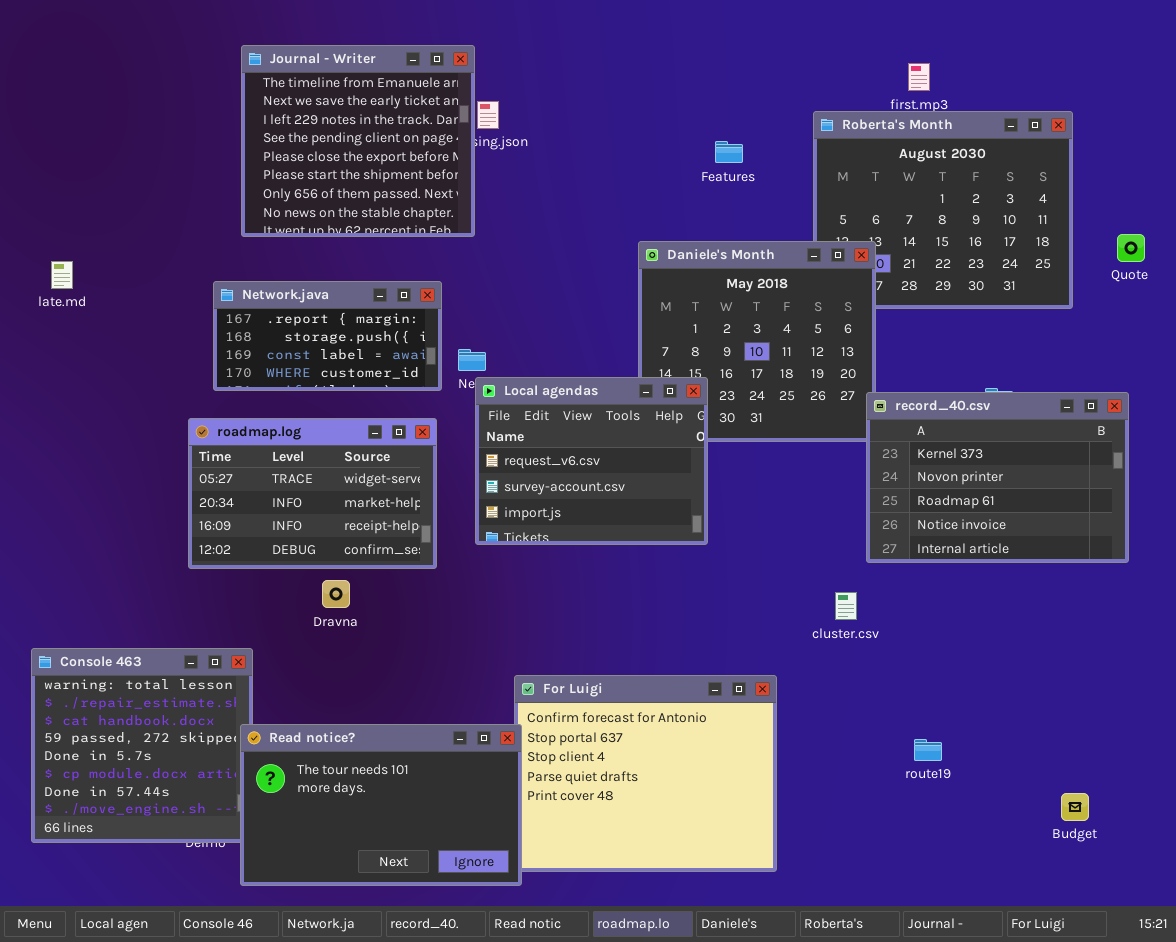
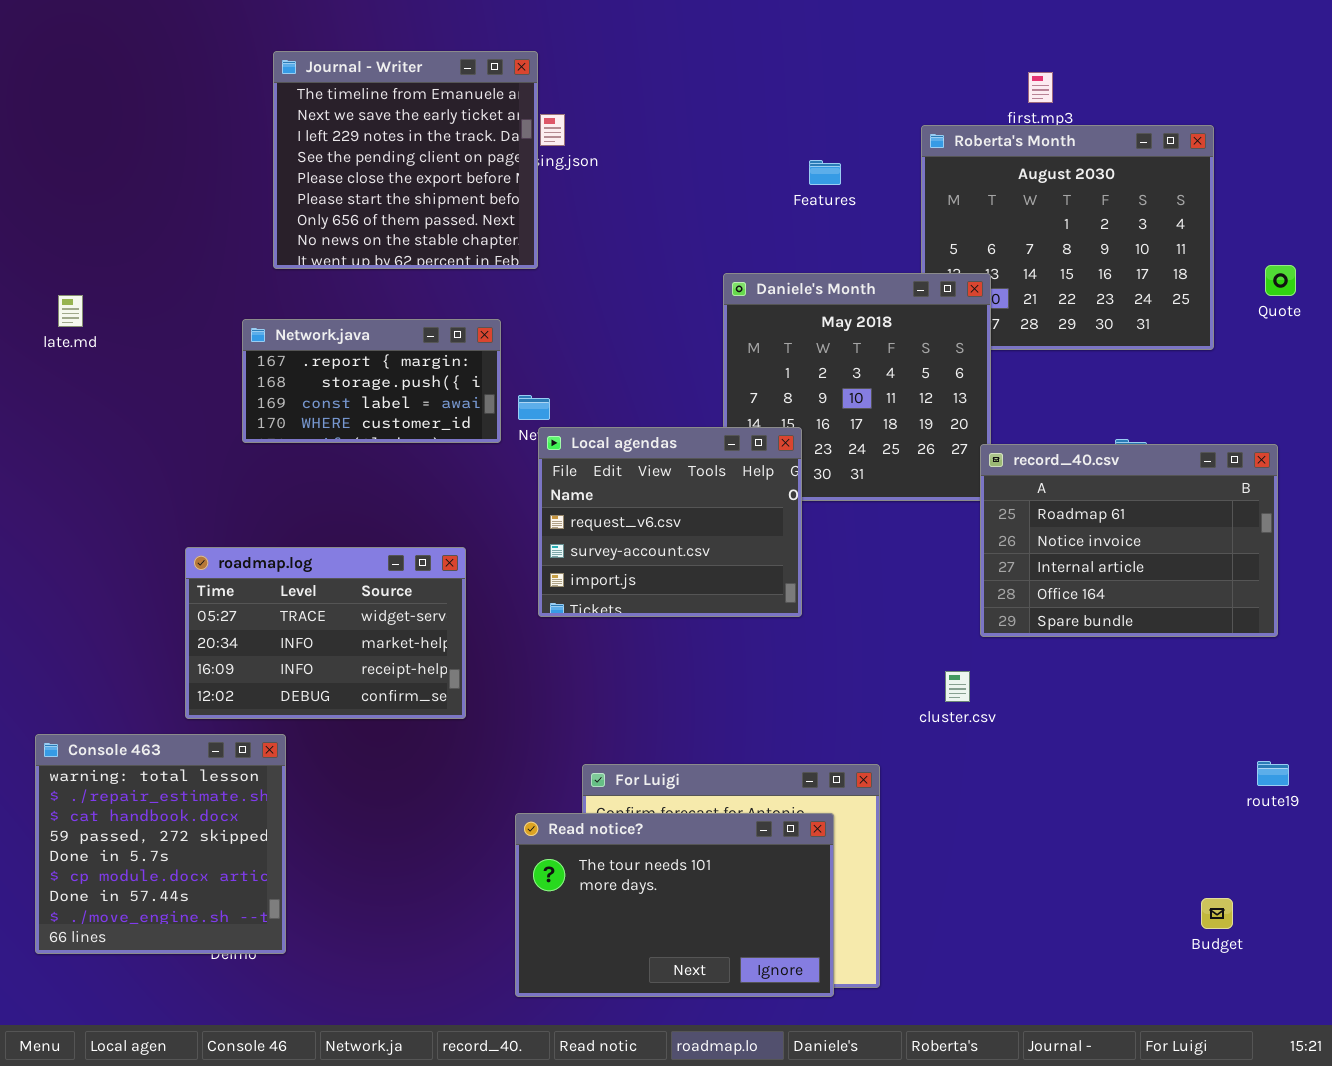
record_40.csv: [866,392,1129,563] -> [980,444,1278,637], scrolled down 2 rows
roadmap.log: [188,418,437,569] -> [185,547,466,719], moved
Read notice?: [240,724,522,886] -> [515,813,834,997], moved
route19: [914,739,942,761] -> [1257,761,1289,786], moved

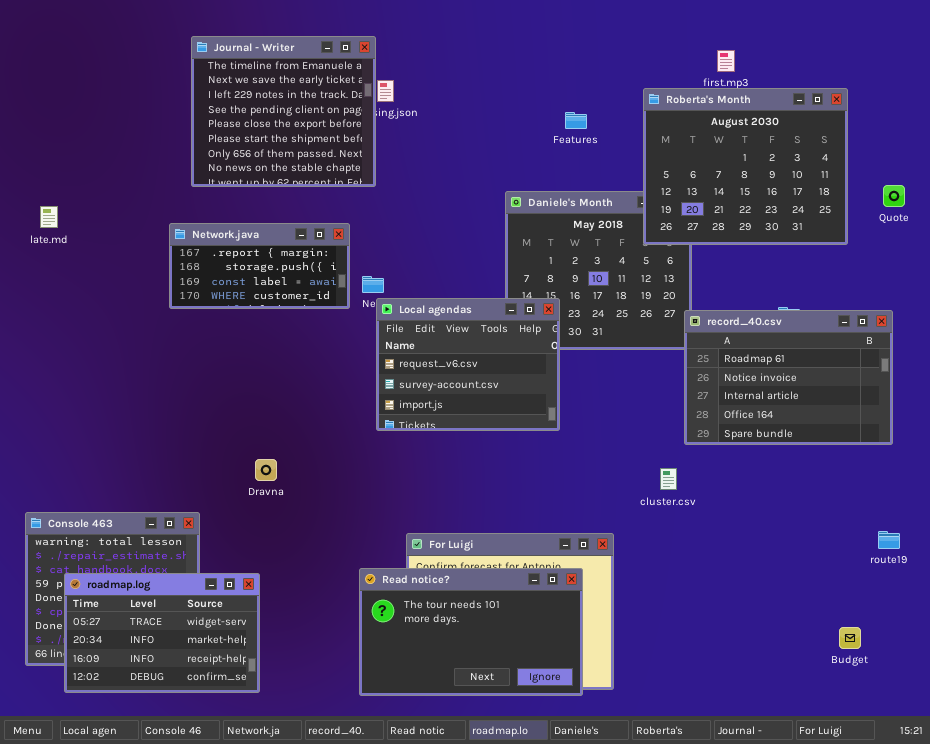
Roberta's Month: [921,125,1214,350] -> [643,88,848,245], raised
roadmap.log: [185,547,466,719] -> [64,573,260,693], moved

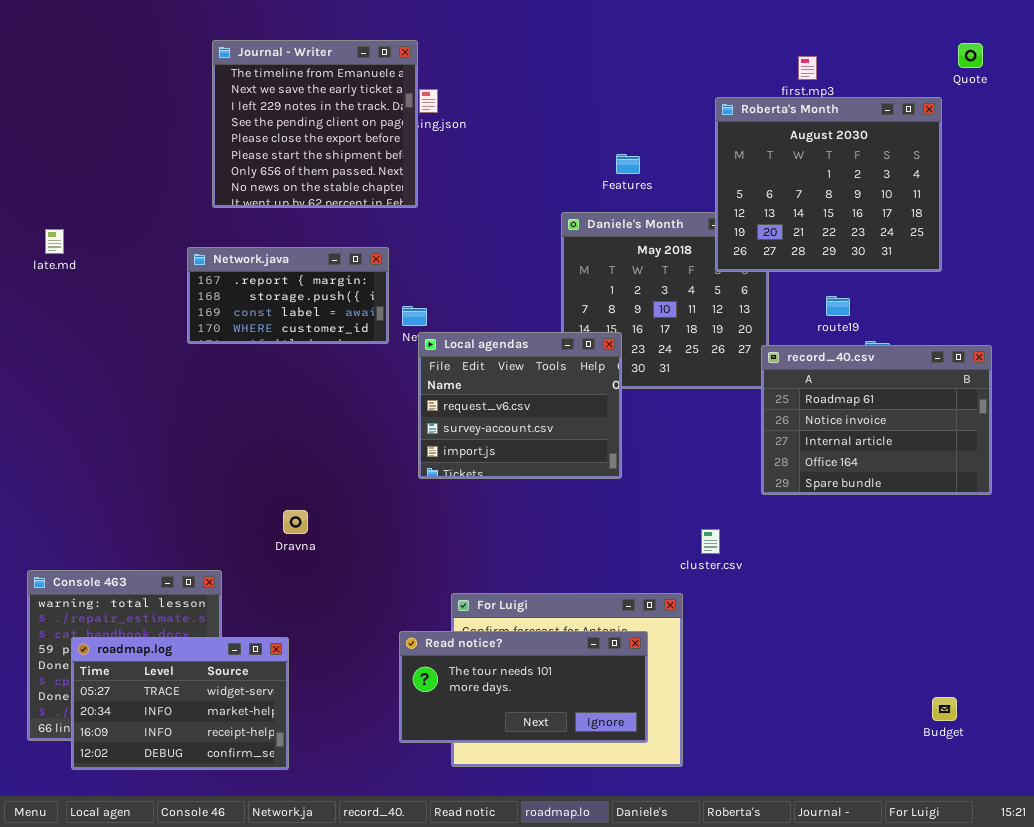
Features: [565,112,587,129] -> [616,154,640,174], moved
Quote: [883,185,905,207] -> [958,43,983,68], moved
cluster.csv: [660,468,677,490] -> [701,529,720,554], moved
route19: [878,531,900,549] -> [826,296,850,316], moved
Read notice?: [359,568,583,696] -> [399,631,648,743], resized

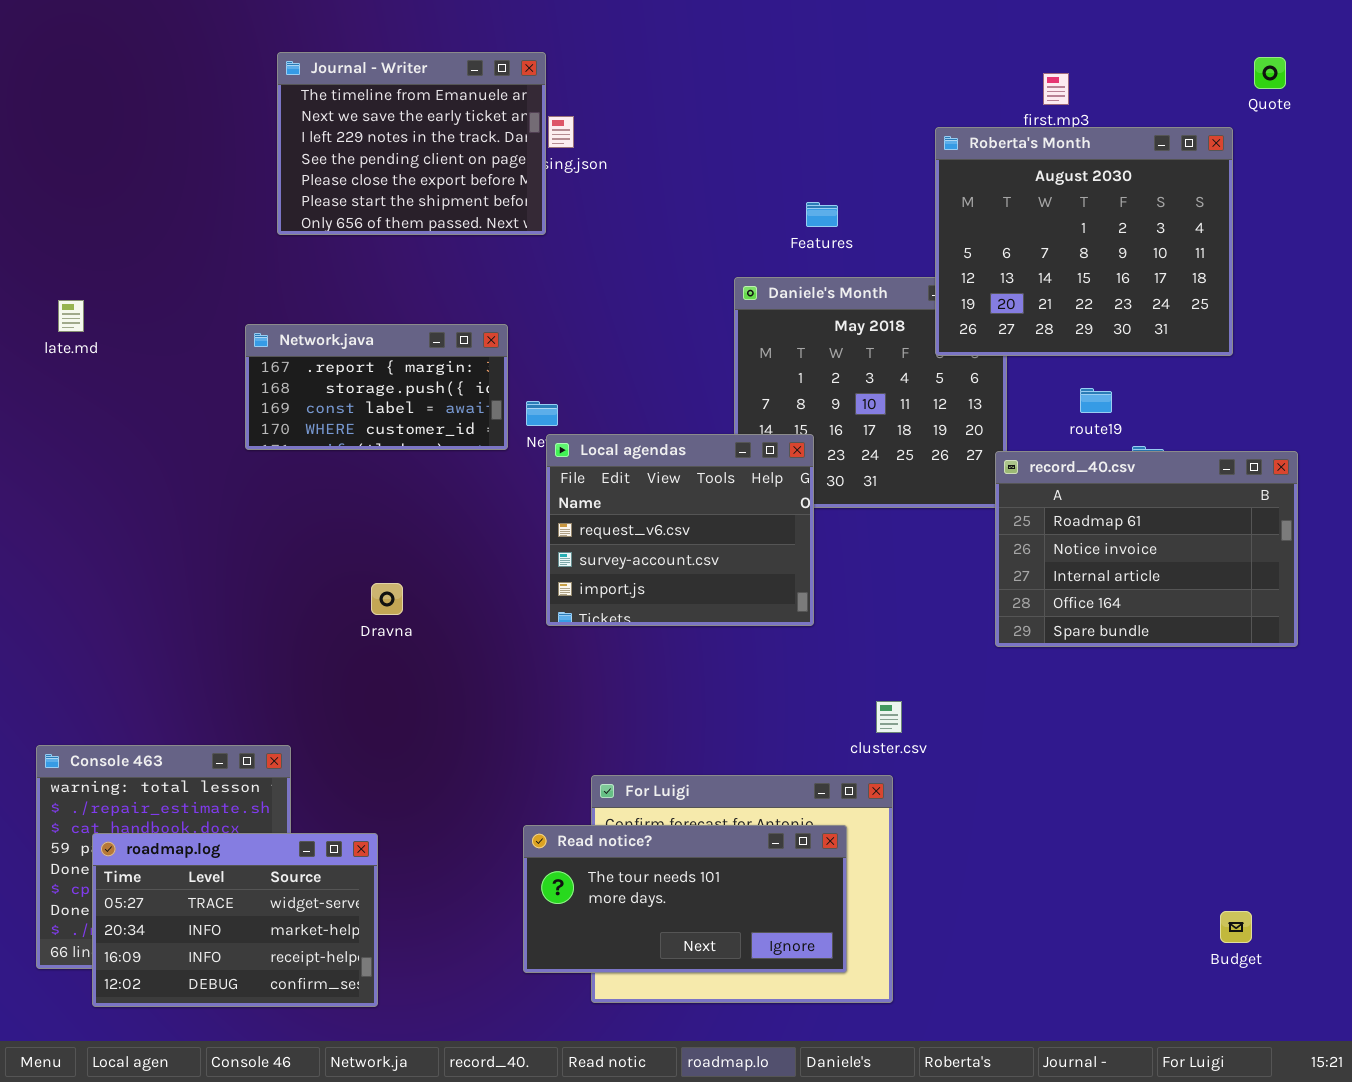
Journal - Writer: [212,40,418,208] -> [277,52,546,235], resized
Dravna: [283,510,308,534] -> [371,583,403,615], moved
cluster.csv: [701,529,720,554] -> [876,701,902,733], moved

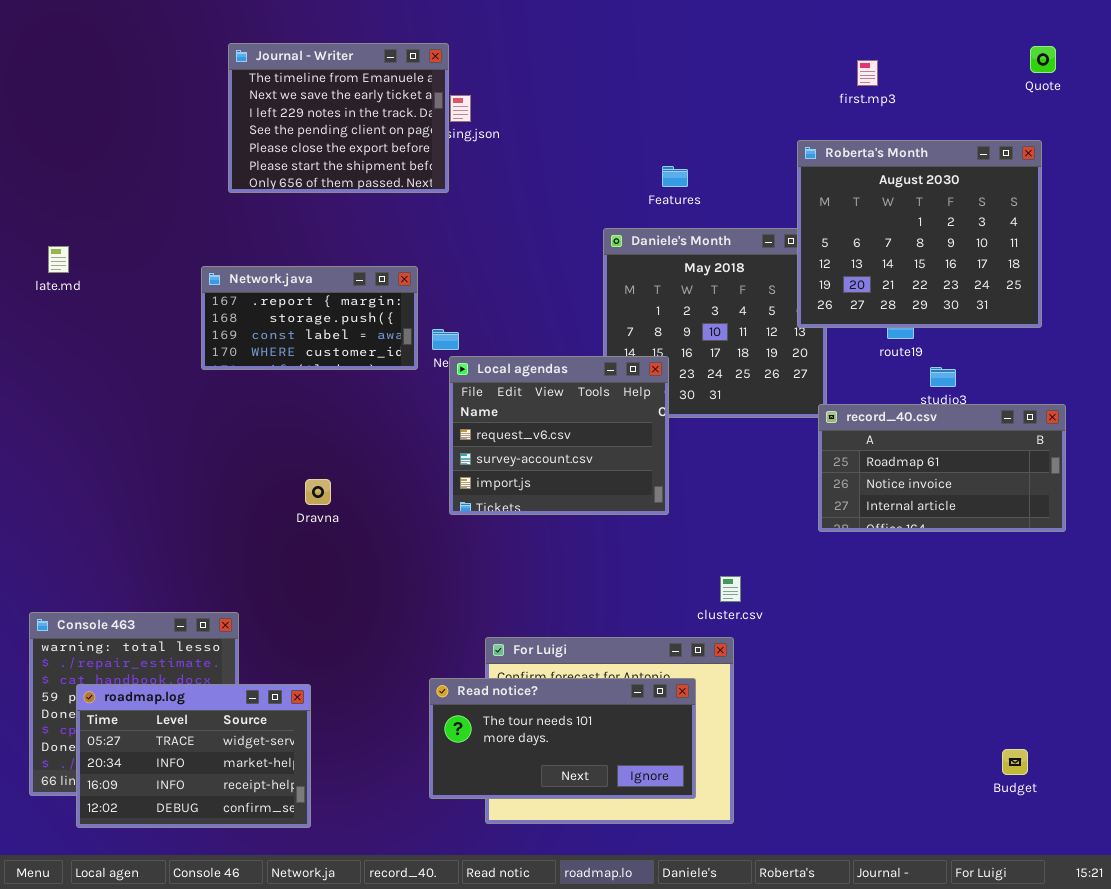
Roberta's Month: [935,127,1233,356] -> [797,140,1042,328], moved
record_40.csv: [995,451,1298,647] -> [818,404,1066,532], resized

